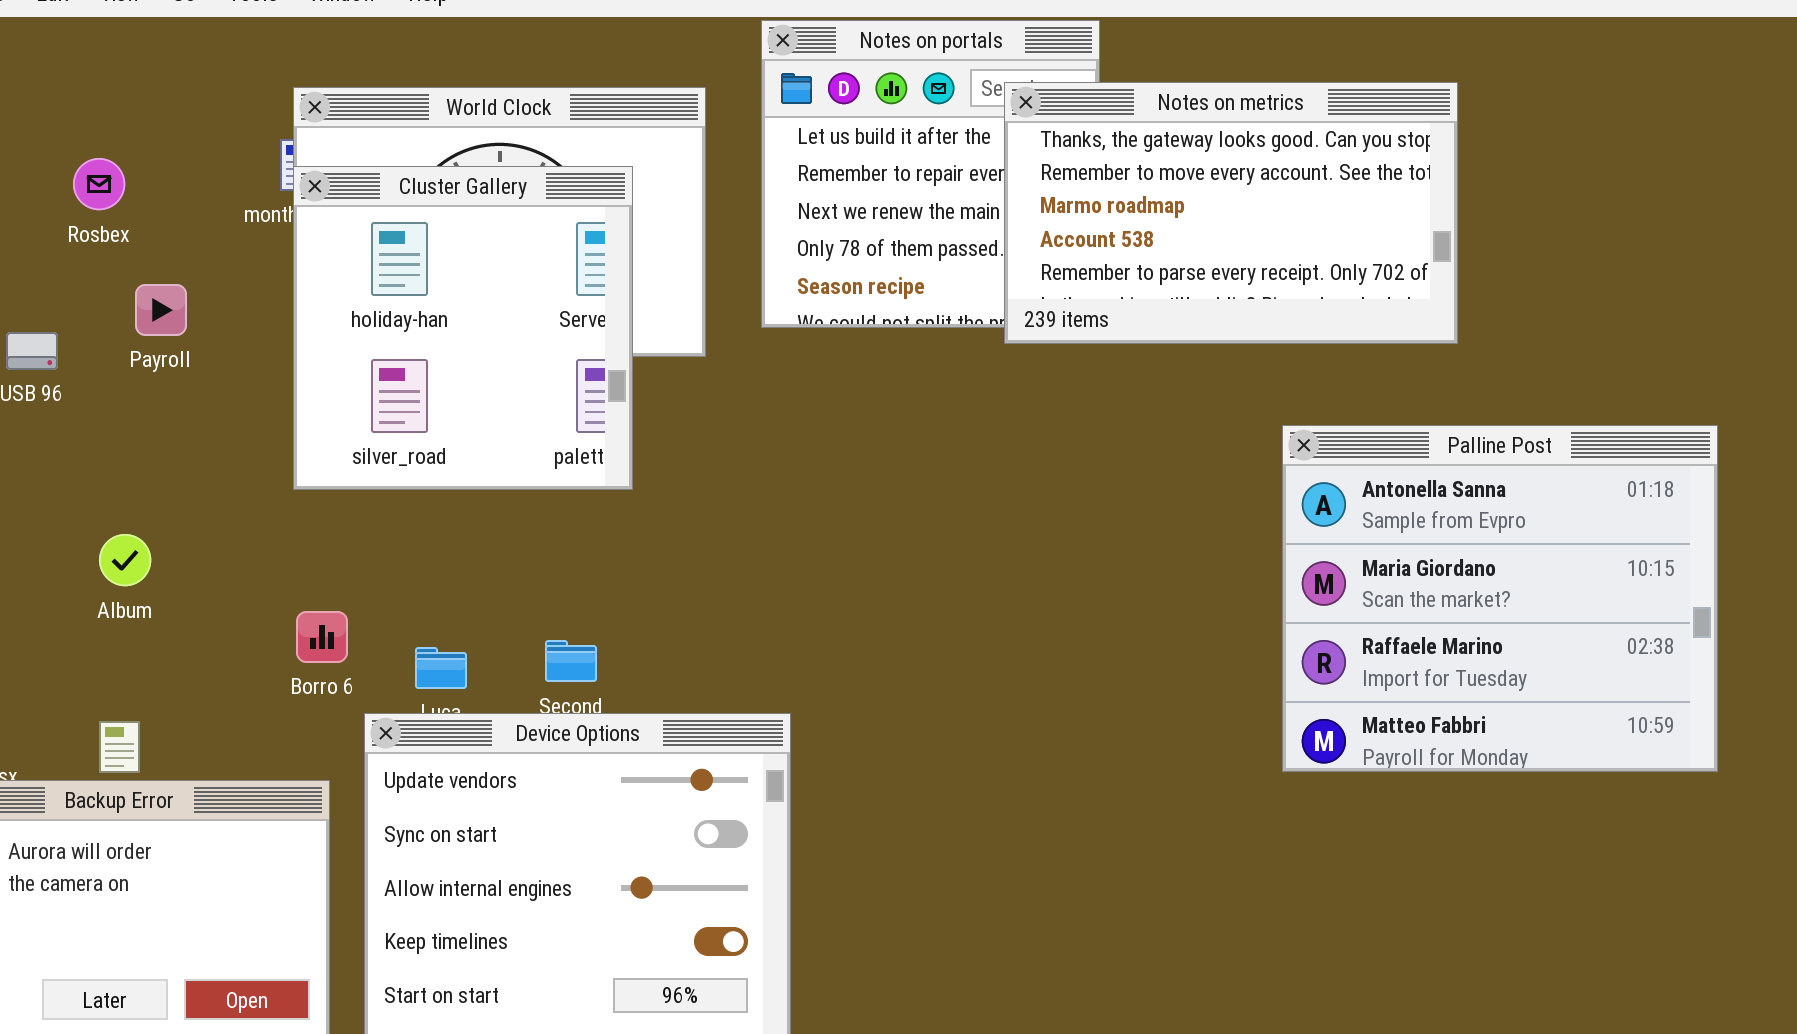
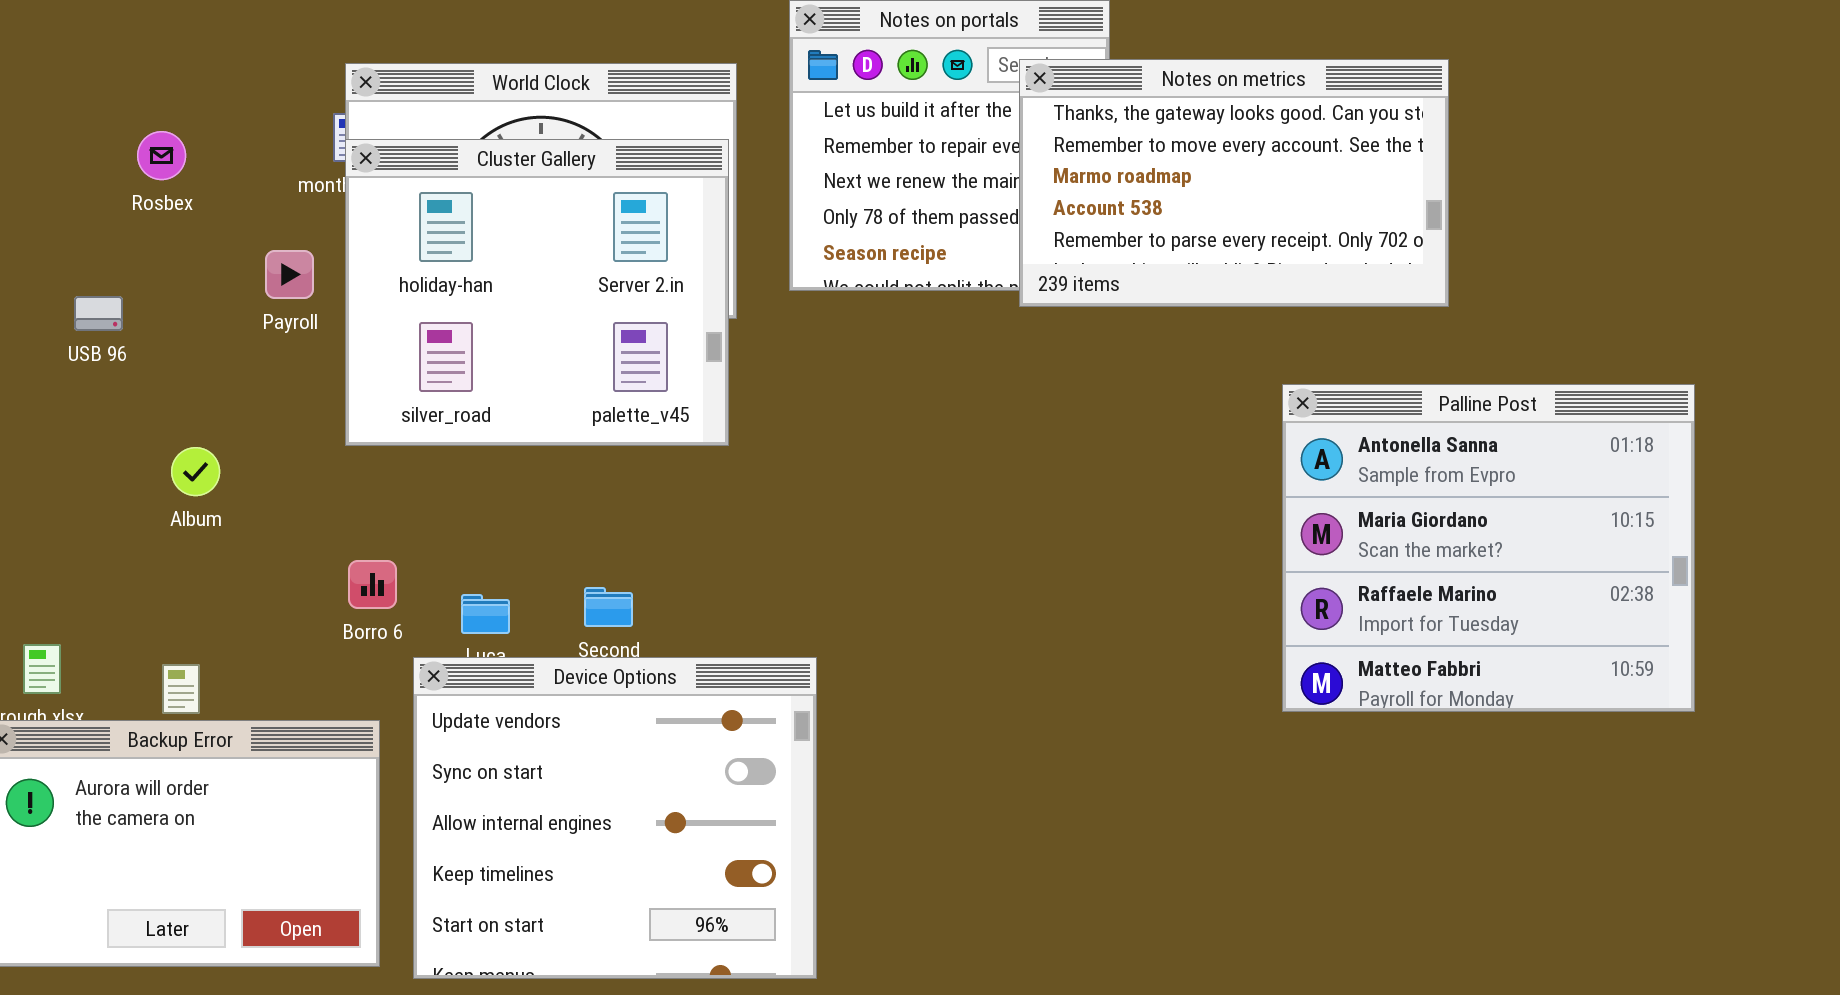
Cluster Gallery: [293,166,633,490] -> [345,139,729,446], resized
Payroll: [135,284,187,336] -> [265,250,314,299], moved
Album: [99,534,151,586] -> [171,447,220,496], moved

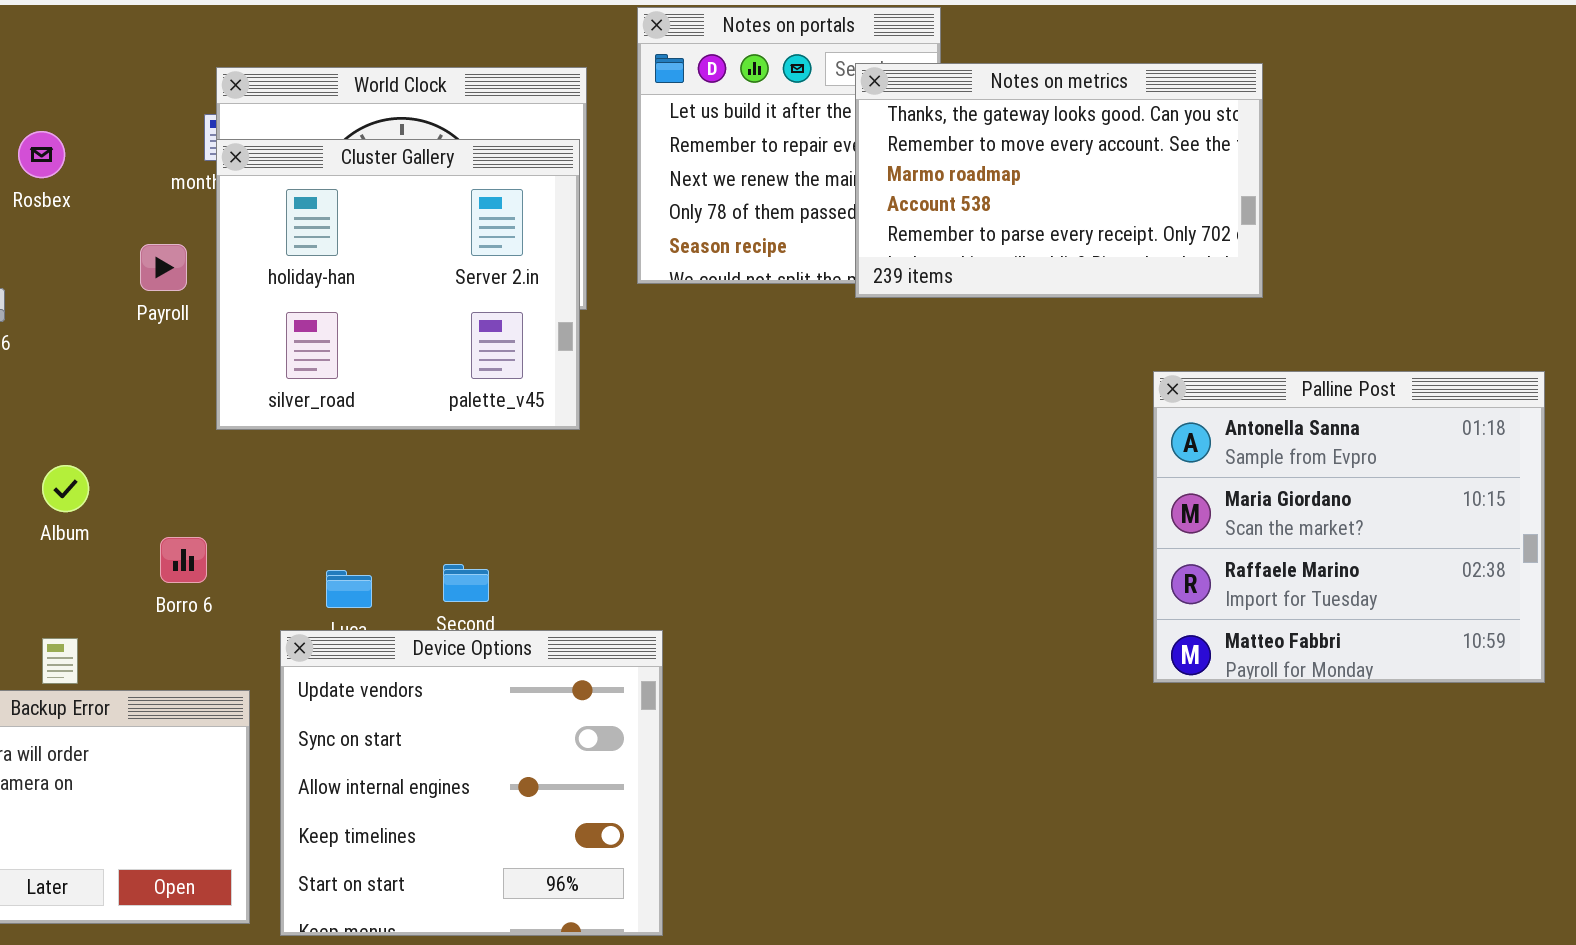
Palline Post: [1282,384,1695,712] -> [1153,371,1545,683], moved
Album: [171,447,220,496] -> [42,465,89,512], moved
Borro 6: [348,560,397,609] -> [160,537,207,583], moved

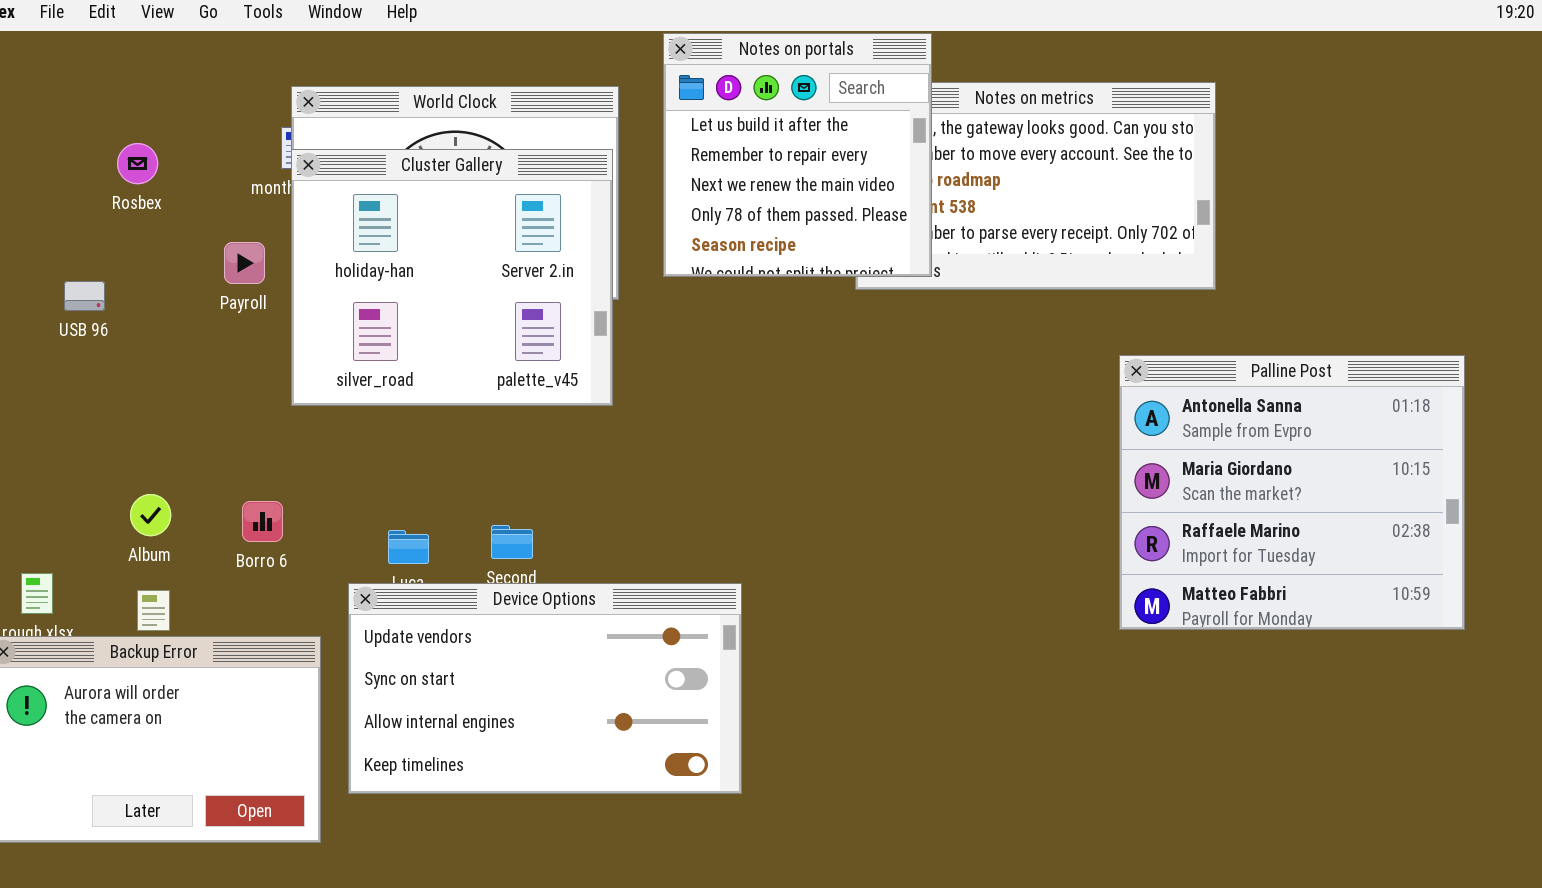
Notes on portals: [637,7,941,284] -> [663,33,932,277], raised
Album: [42,465,89,512] -> [130,494,171,536], moved
Device Options: [280,630,663,936] -> [348,583,742,794], resized

